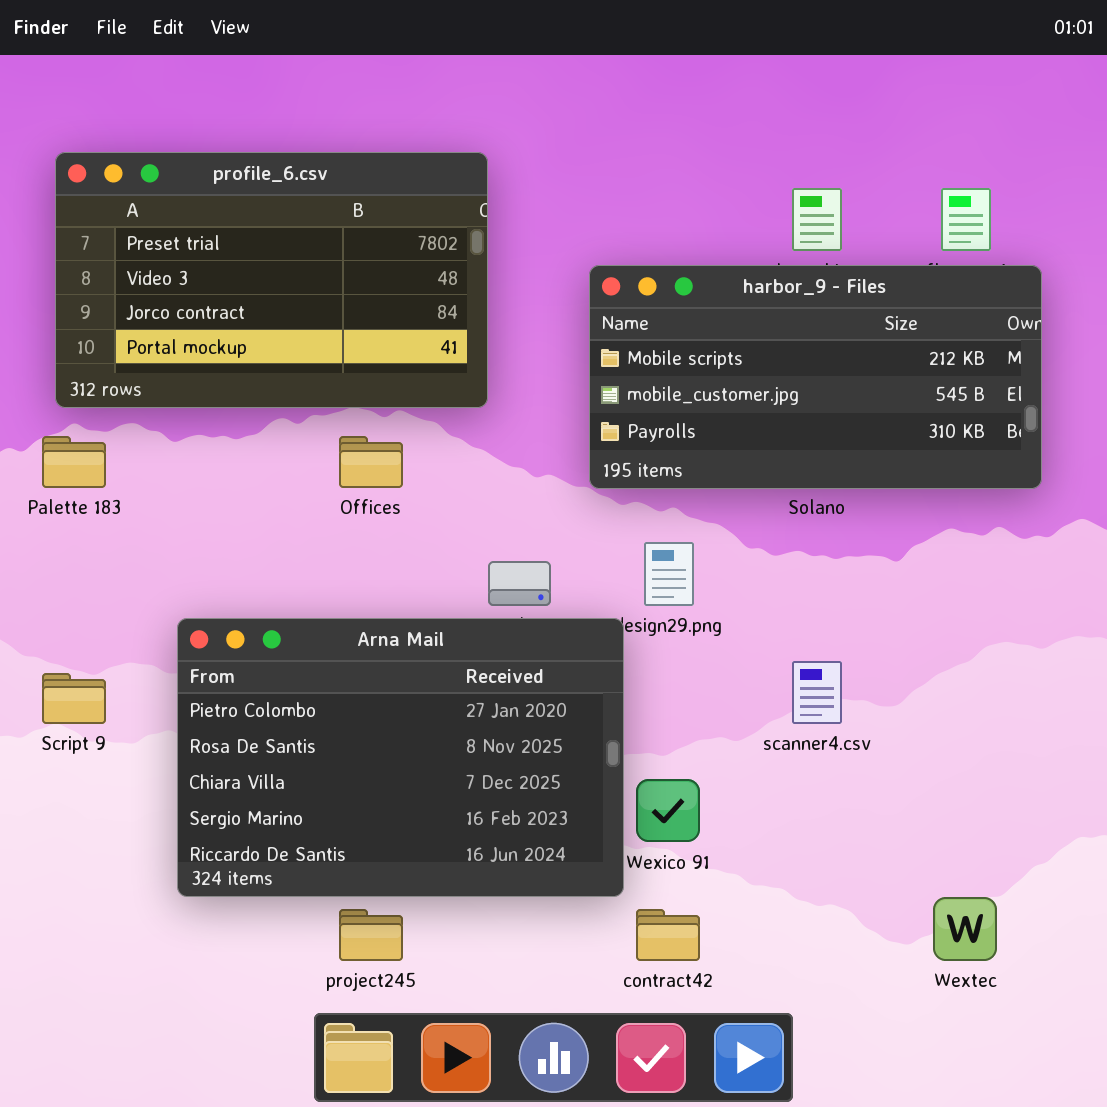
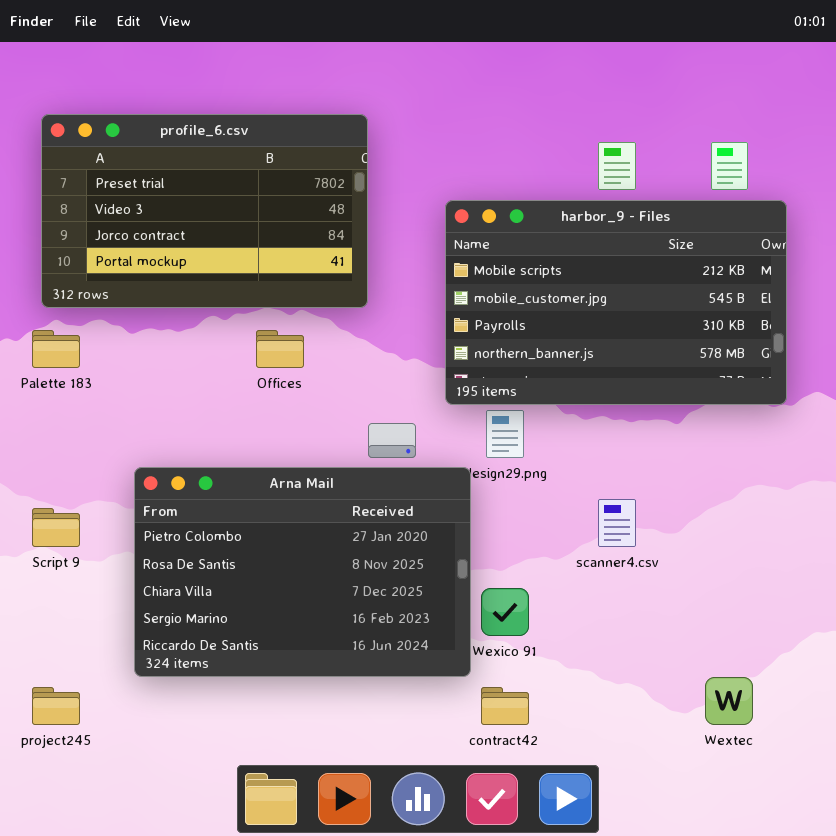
harbor_9 - Files: [589,265,1042,489] -> [445,200,787,405], resized
project245: [339,909,403,961] -> [32,687,80,725], moved

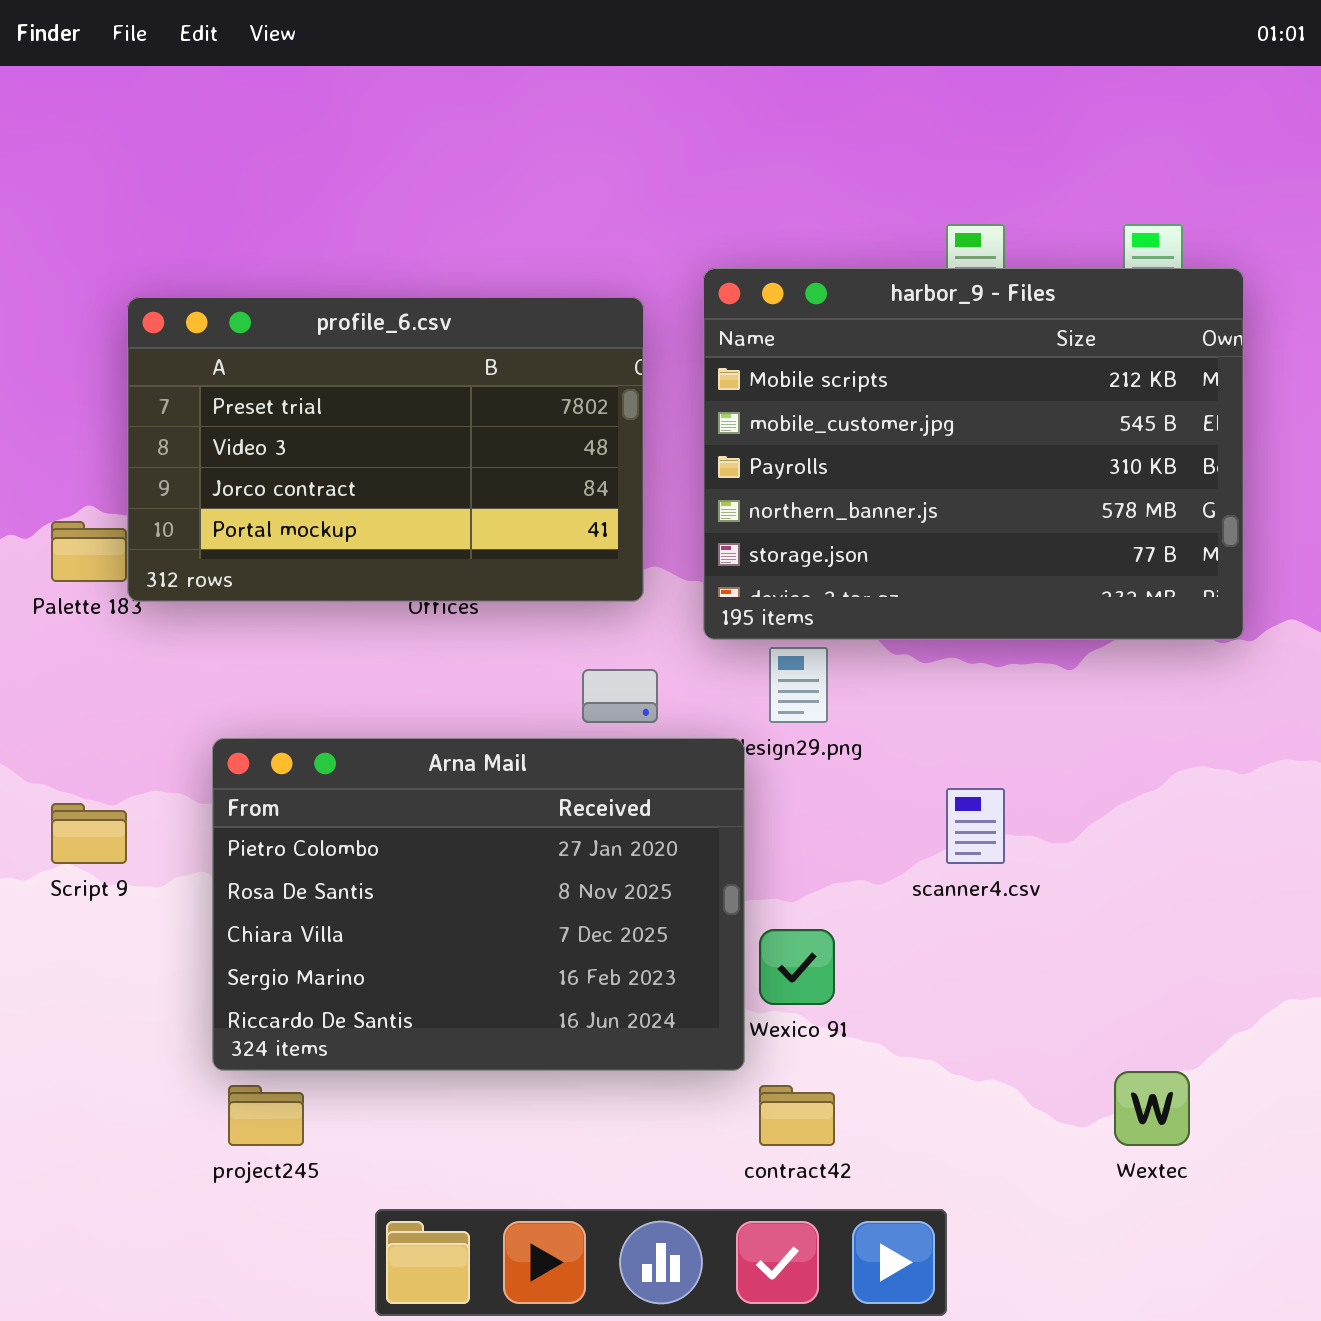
profile_6.csv: [41,114,368,308] -> [127,297,644,602], moved
harbor_9 - Files: [445,200,787,405] -> [703,268,1244,640], resized
project245: [32,687,80,725] -> [228,1085,304,1146], moved

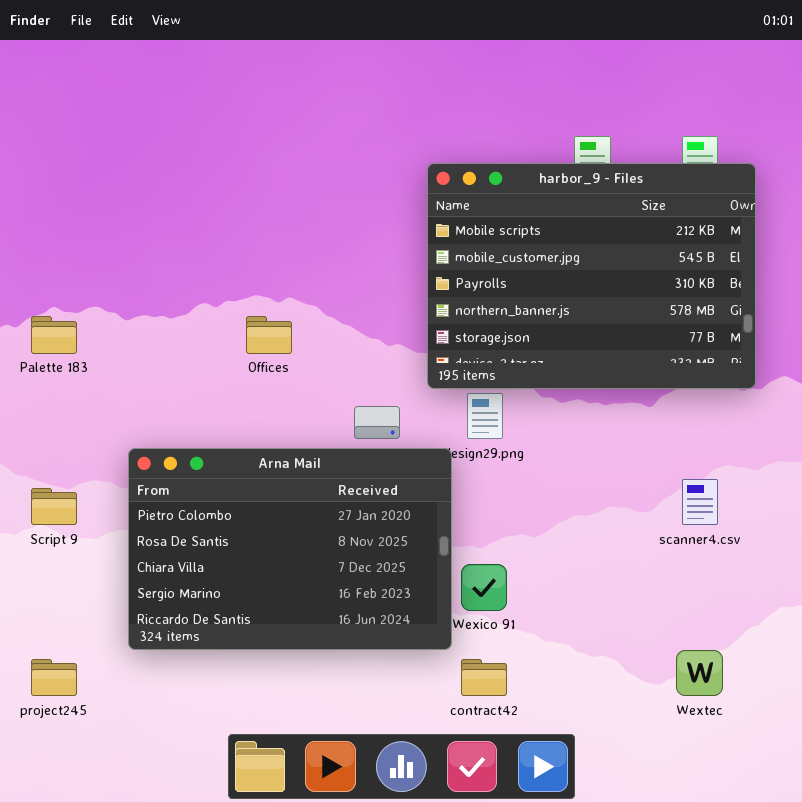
profile_6.csv: [127,297,644,602] -> none, closed
scanner4.csv: [946,788,1005,864] -> [682,479,718,525], moved
project245: [228,1085,304,1146] -> [31,659,77,696], moved

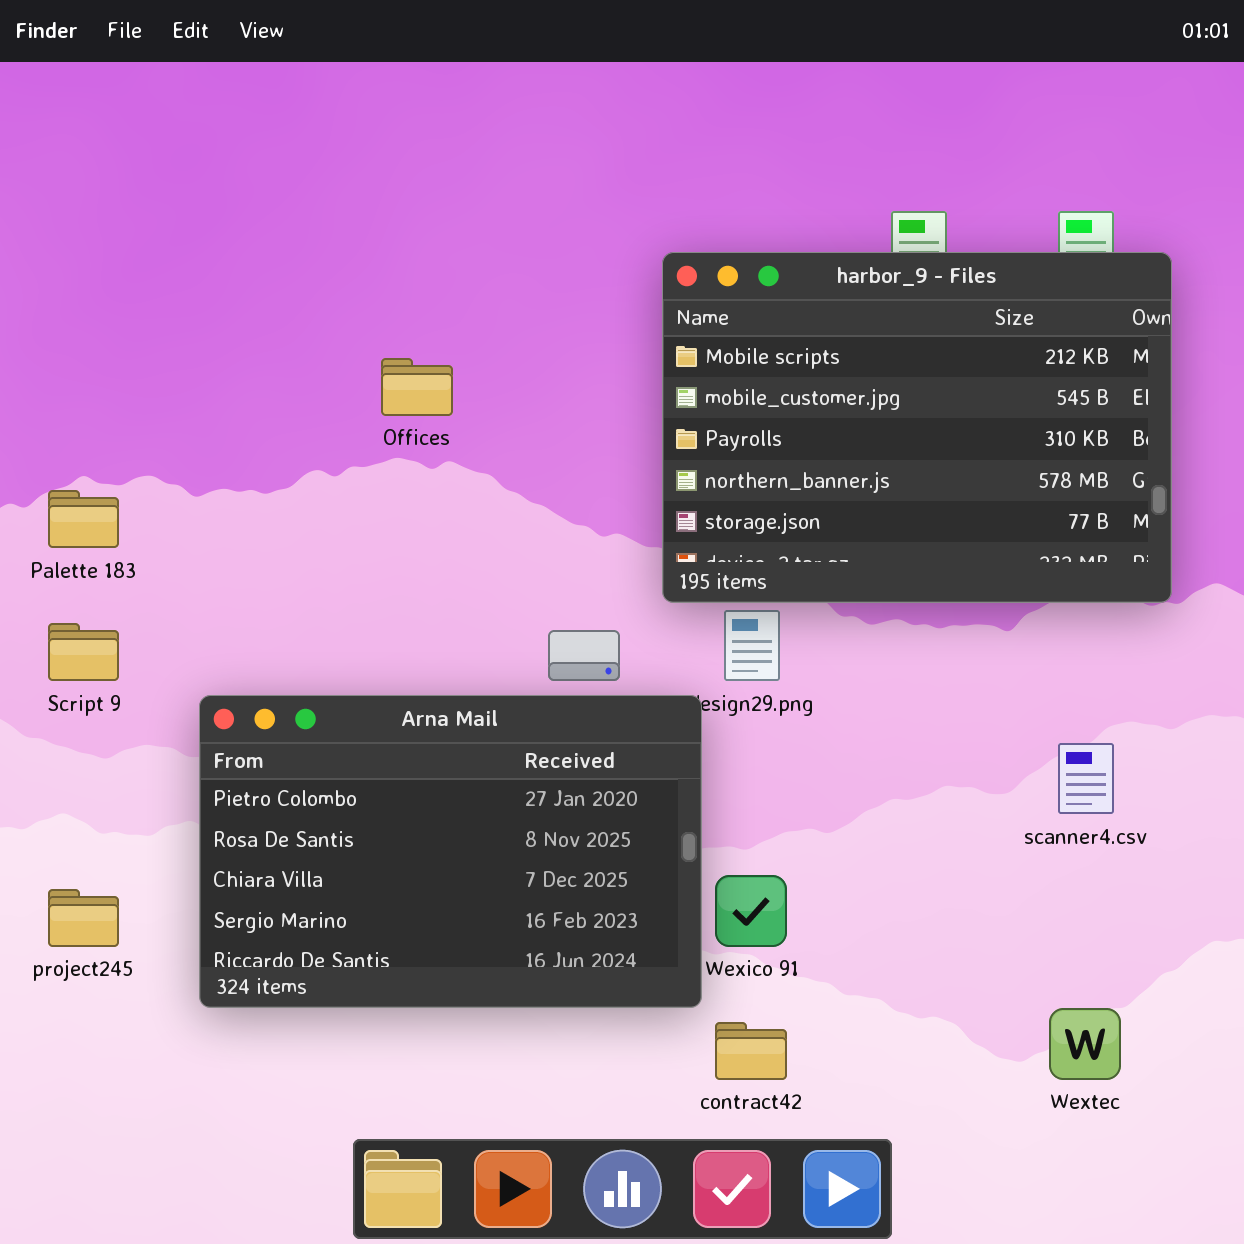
Offices: [246,316,292,354] -> [381,358,453,416], moved
Script 9: [31,488,77,525] -> [48,623,119,681], moved
project245: [31,659,77,696] -> [48,889,119,947], moved

